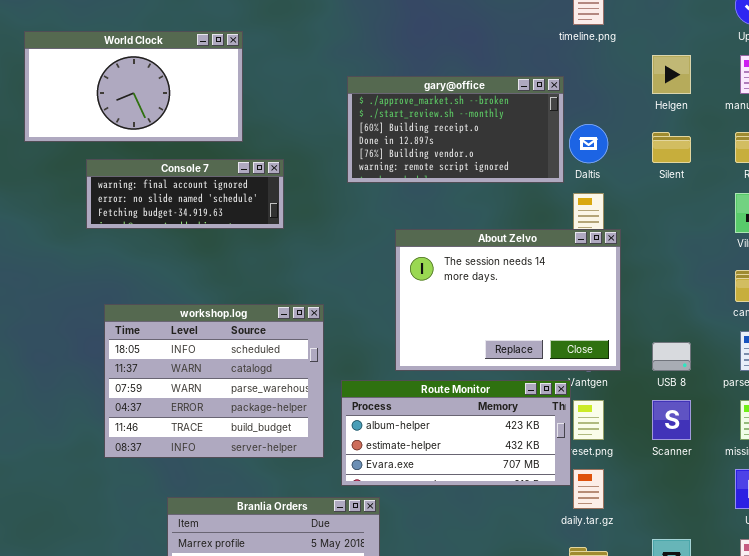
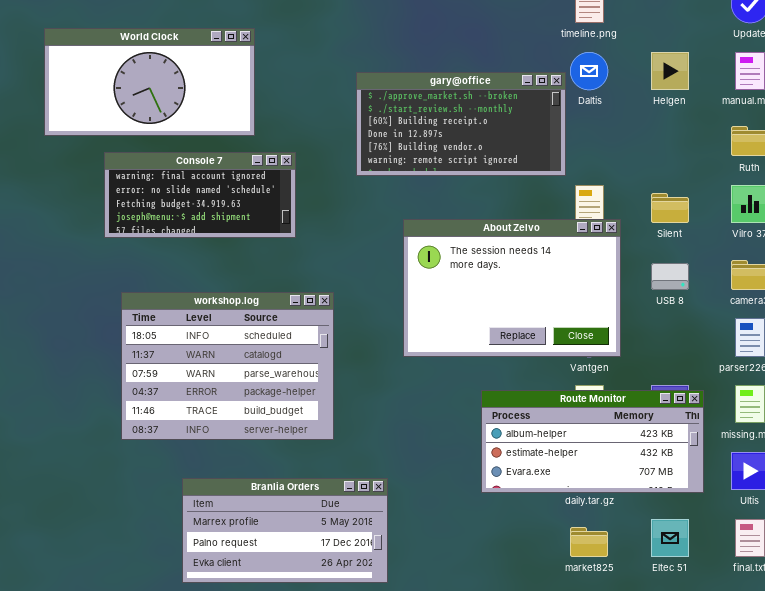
Daltis: [569,124,608,163] -> [570,52,608,90], moved
Silent: [652,132,691,163] -> [651,193,689,223], moved
Console 7: [86,159,284,229] -> [104,152,296,238], resized
USB 8: [652,342,691,371] -> [651,263,689,290], moved
Route Monitor: [341,380,571,486] -> [481,390,704,493], moved

